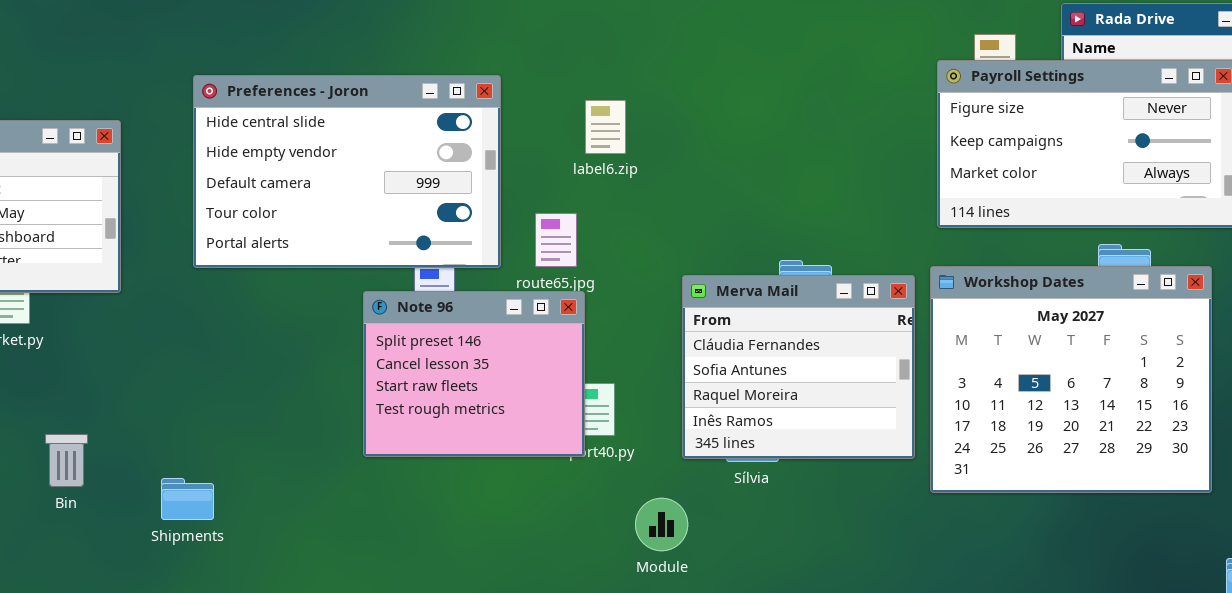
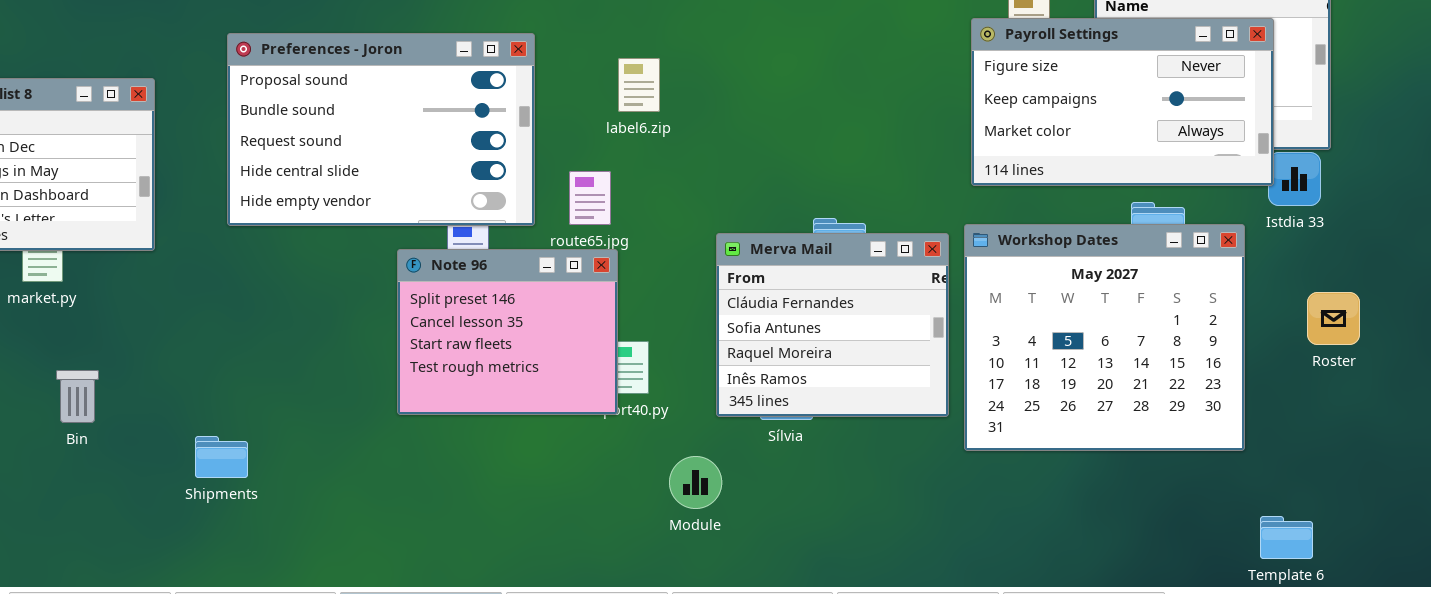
Preferences - Joron: [193,75,501,268] -> [227,33,535,226], scrolled up 3 rows
Bin: [45,434,88,487] -> [56,370,99,423], moved

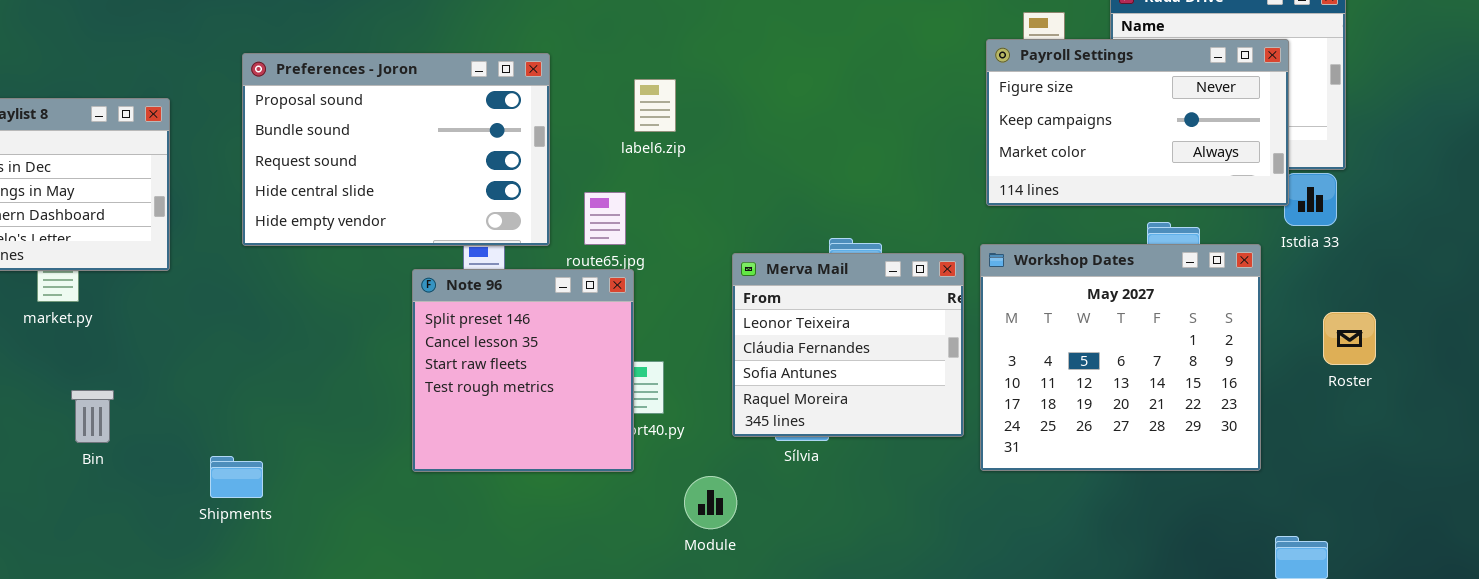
Merva Mail: [716,233,949,417] -> [732,253,964,437], scrolled up 1 row
Note 96: [397,249,618,415] -> [412,269,634,472], resized

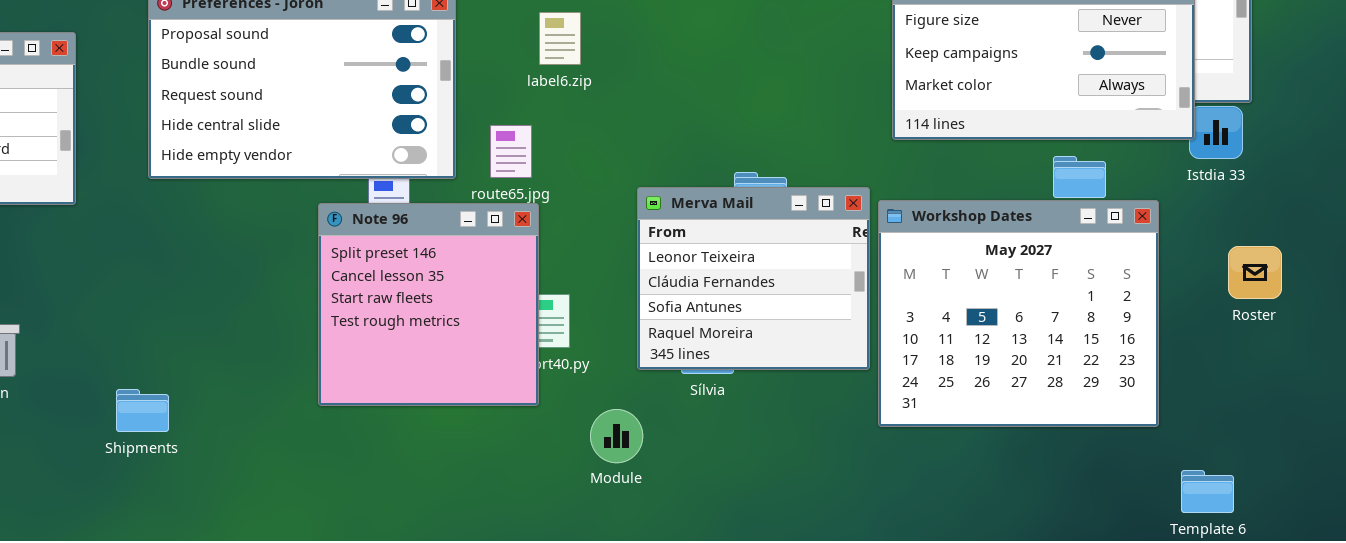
Workshop Dates: [980,244,1261,471] -> [878,200,1159,427], moved

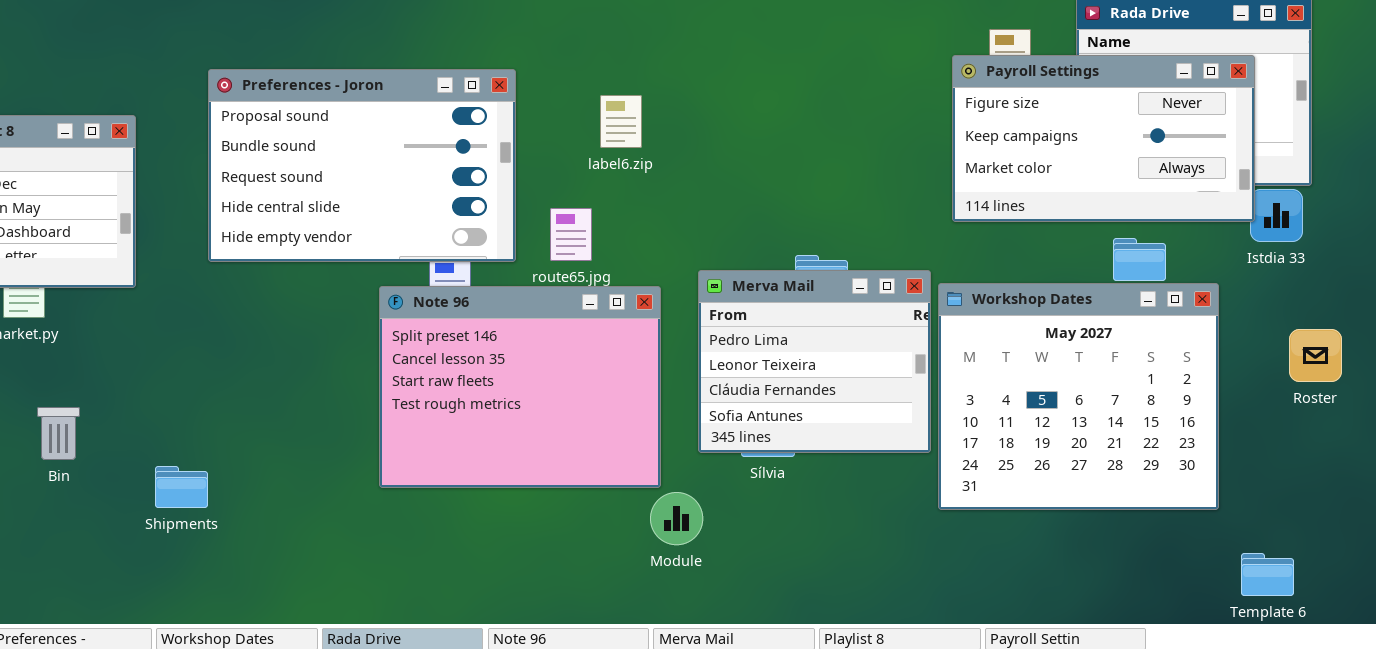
Merva Mail: [637,187,870,370] -> [698,270,931,453], scrolled up 1 row
Note 96: [318,203,539,406] -> [379,286,661,488], resized
Shipments: [116,389,169,432] -> [155,466,208,508], moved

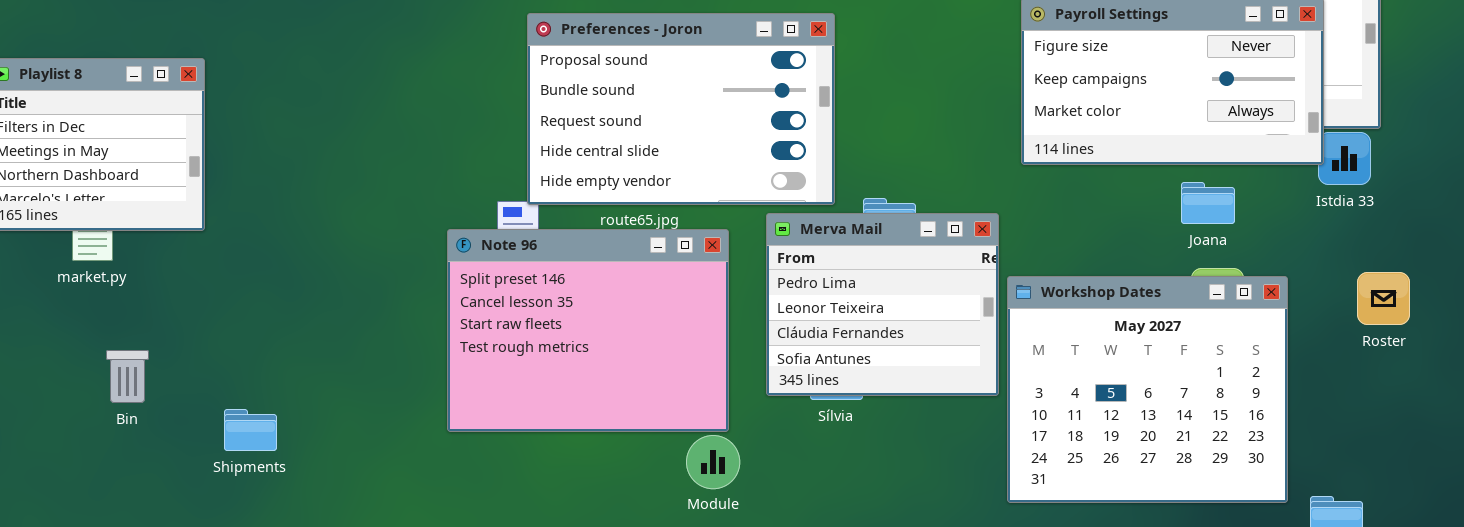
Preferences - Joron: [208,69,516,262] -> [527,13,835,205], moved
Workshop Dates: [938,283,1219,510] -> [1007,276,1288,503], moved
Module: [650,492,703,545] -> [686,435,740,489], moved

